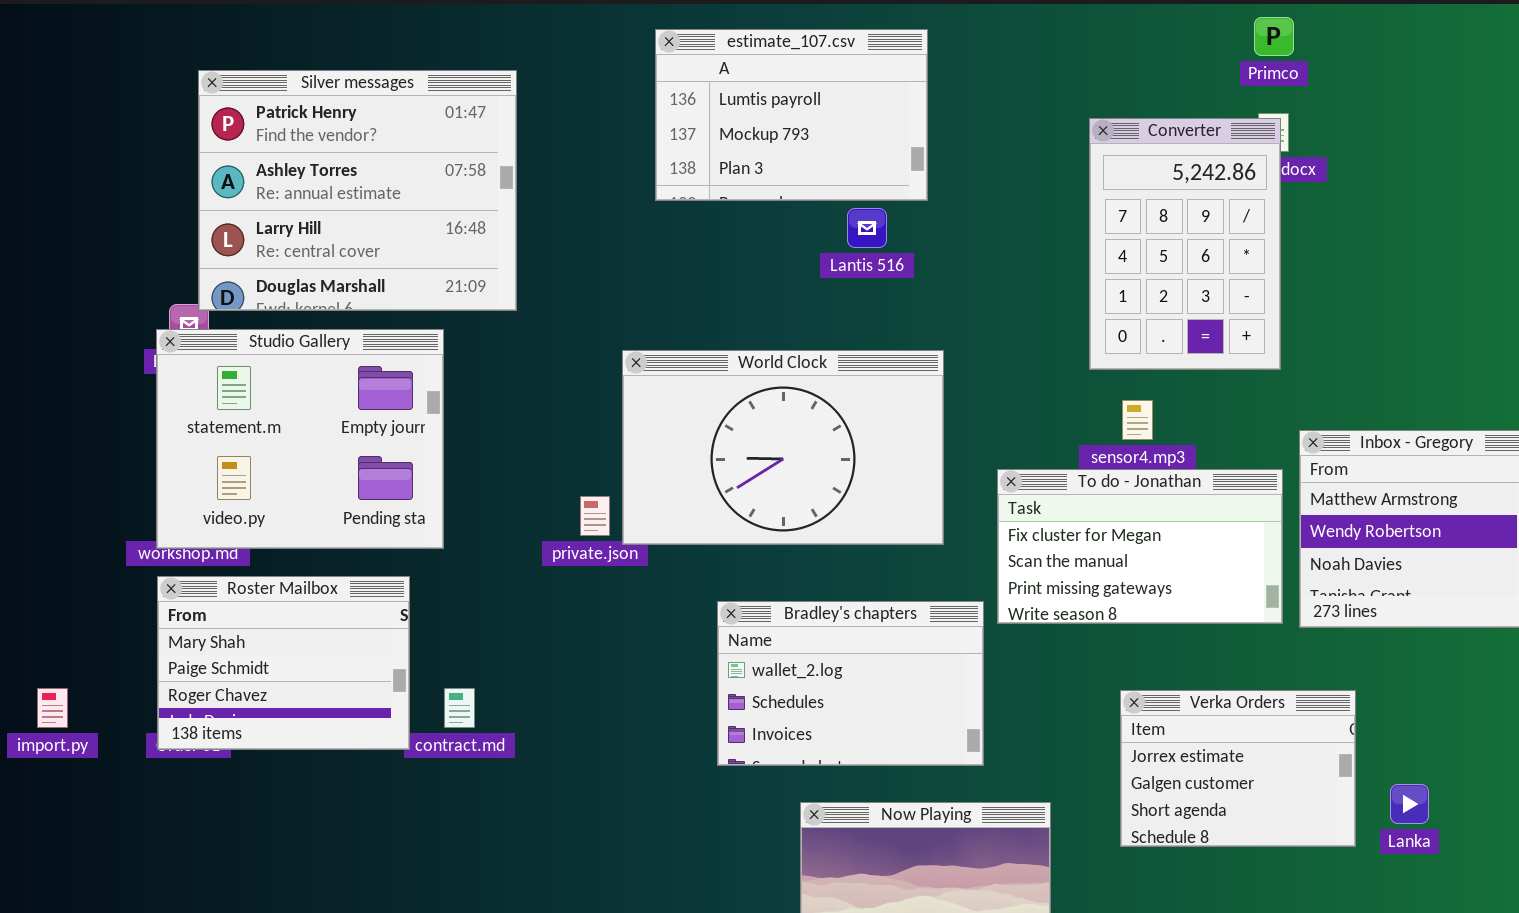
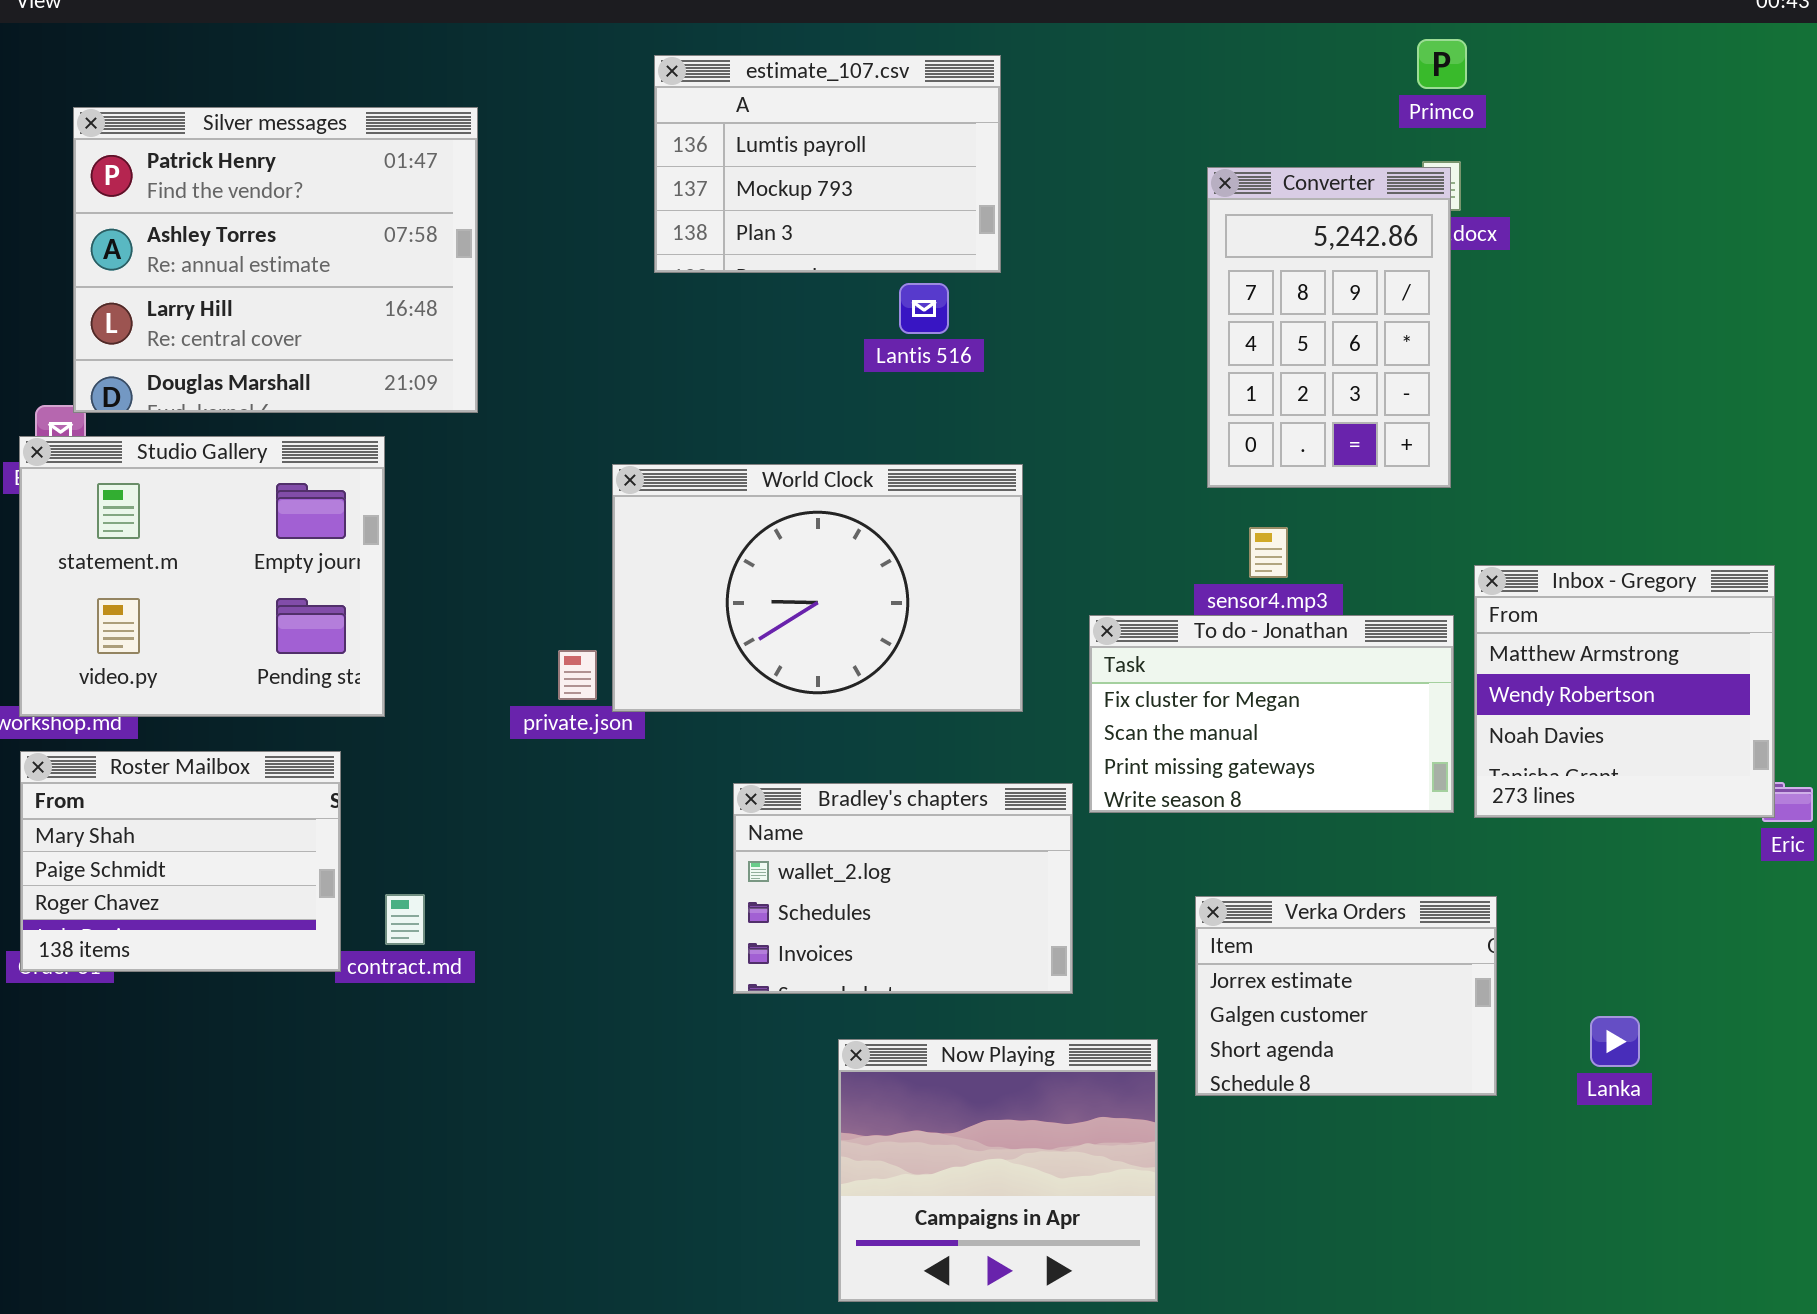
Verka Orders: [1120,690,1356,847] -> [1195,896,1497,1096], moved

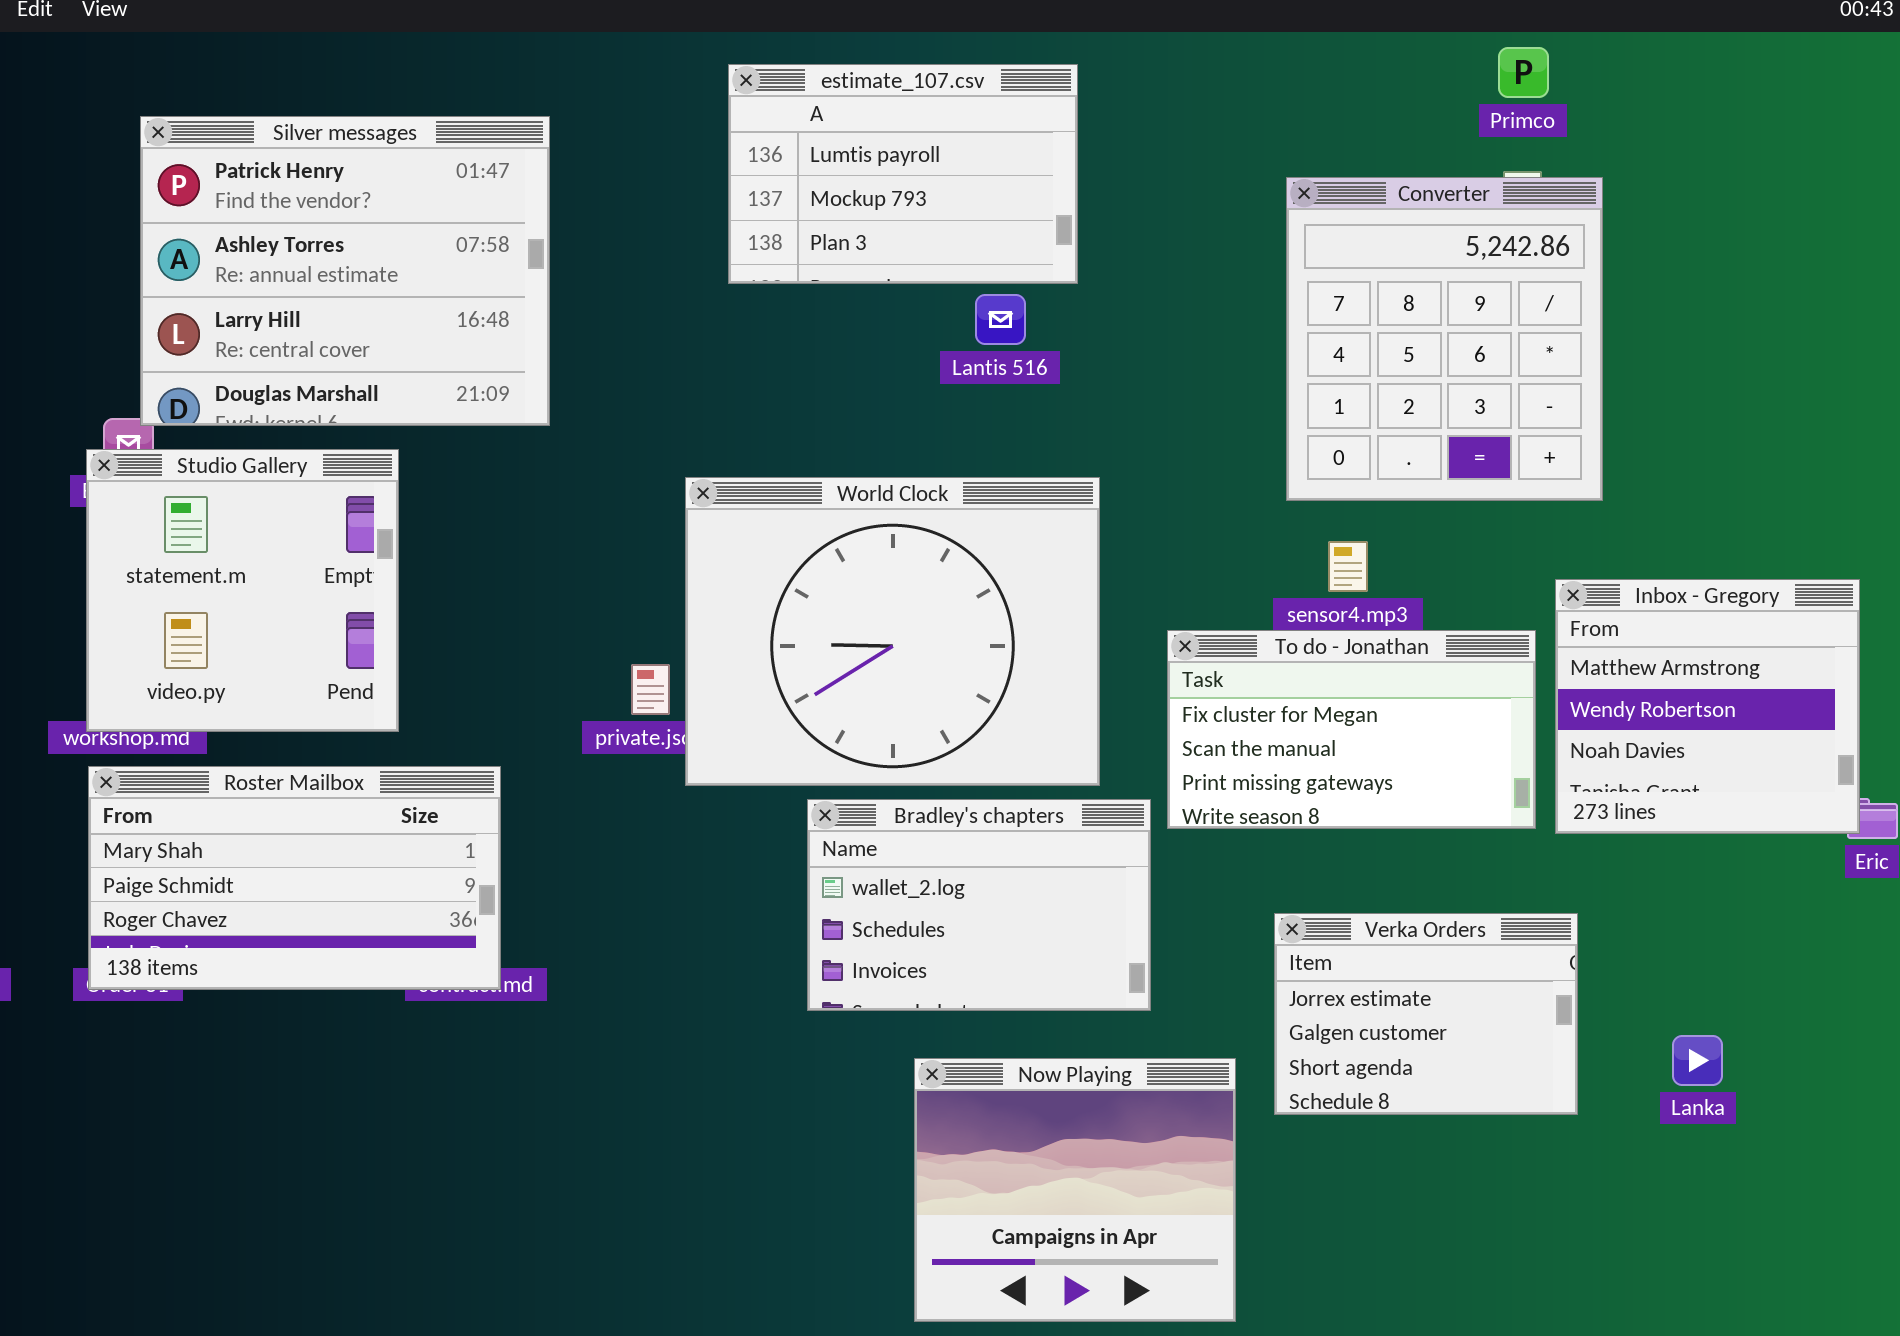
Converter: [1207,167,1451,488] -> [1286,177,1603,501], resized
Studio Gallery: [19,436,385,717] -> [86,449,399,732], resized
World Clock: [612,464,1023,712] -> [685,477,1100,786], resized
Roster Mailbox: [20,751,341,972] -> [88,766,501,990], resized

